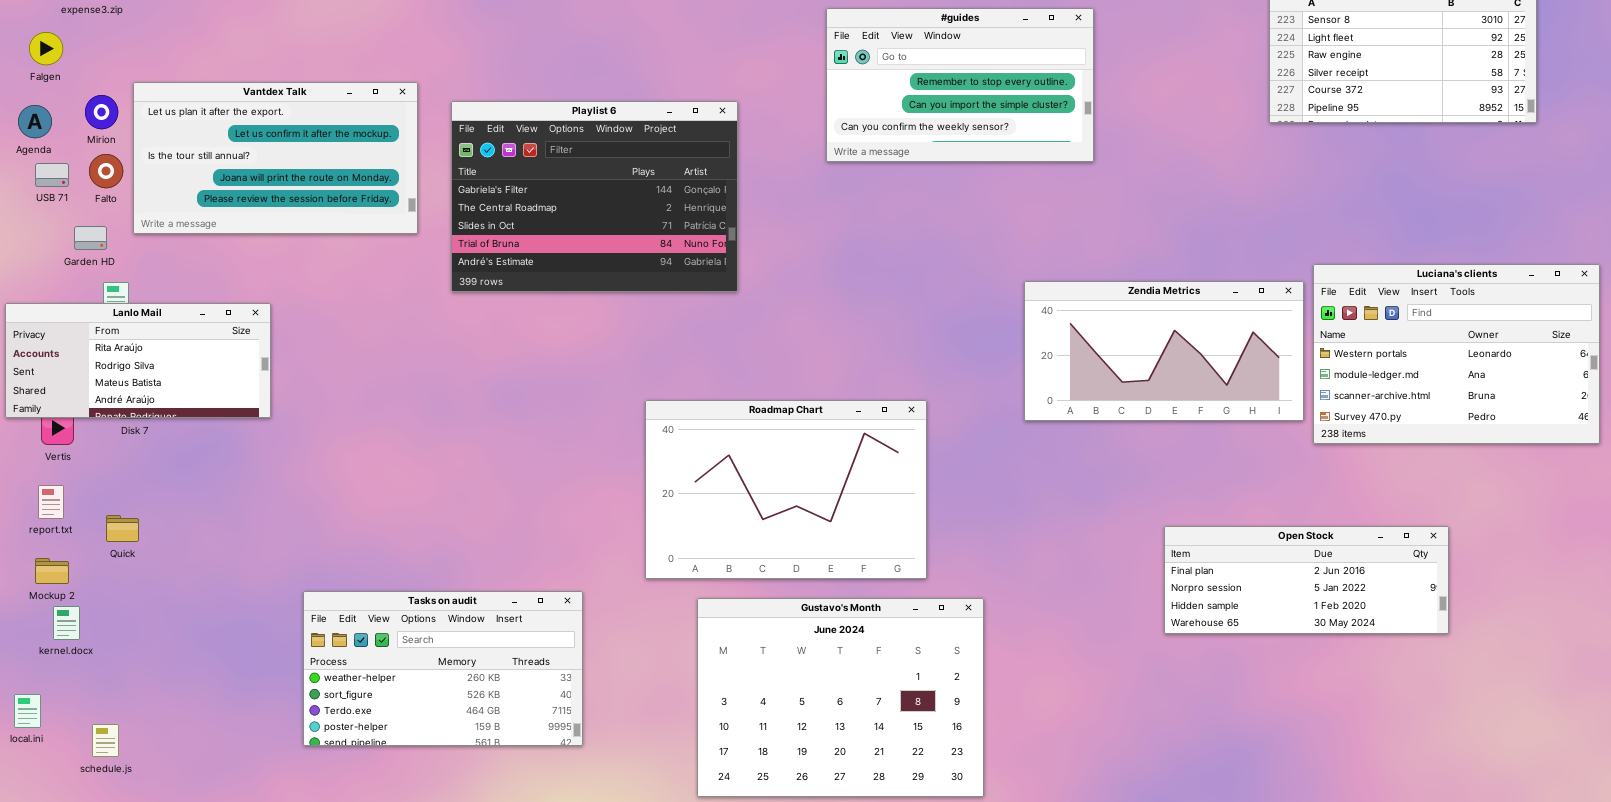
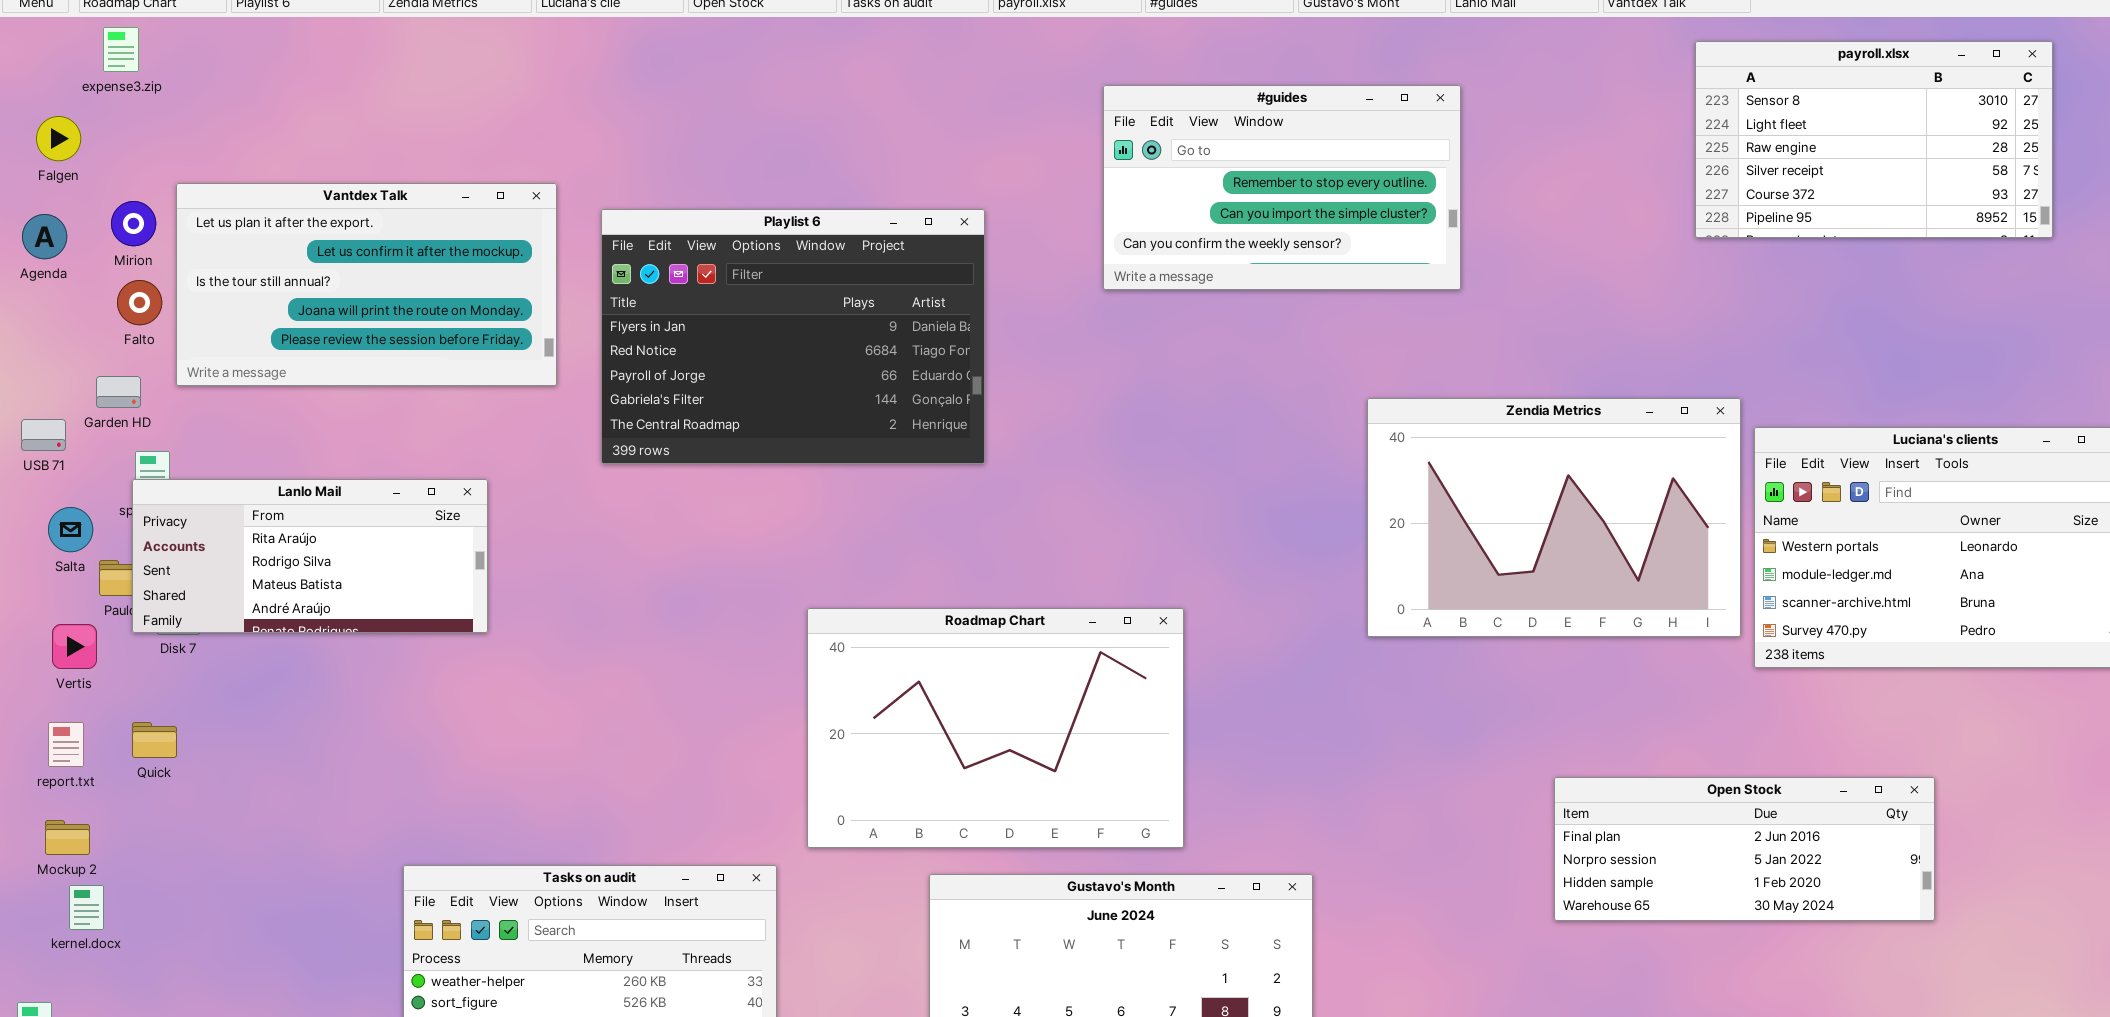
Playlist 6: [451,101,738,292] -> [601,209,985,464], scrolled up 3 rows
USB 71: [35,163,69,187] -> [21,419,66,451], moved
Zendia Metrics: [1024,281,1304,421] -> [1367,398,1741,637], resized
Lanlo Mail: [5,303,271,418] -> [132,479,488,633], moved
Roadmap Chart: [645,400,927,579] -> [807,608,1184,848], moved
Quick: [106,515,139,542] -> [132,722,177,758], moved

